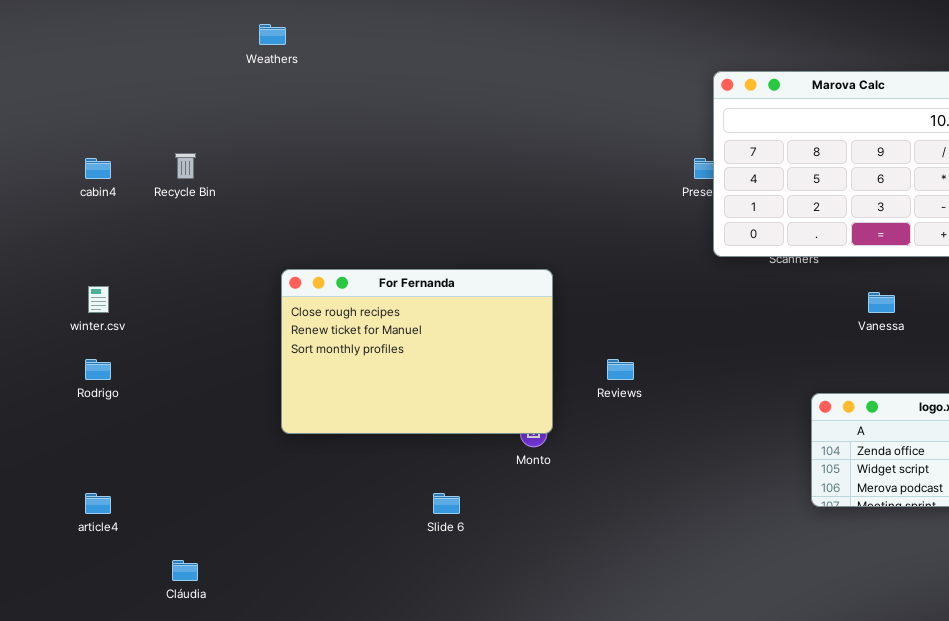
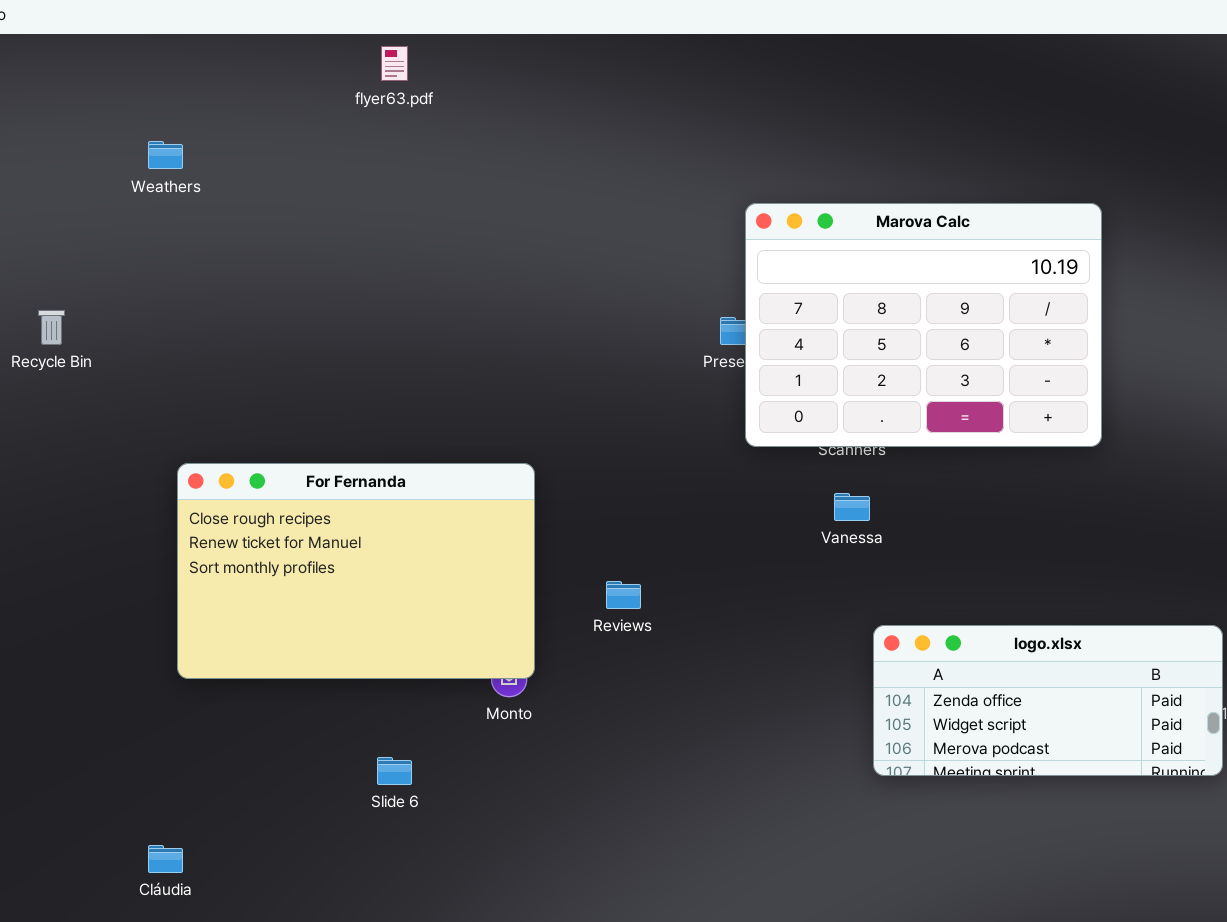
Vanessa: [868,292,895,313] -> [834,493,870,521], moved
Cláudia: [172,560,198,581] -> [148,845,183,873], moved

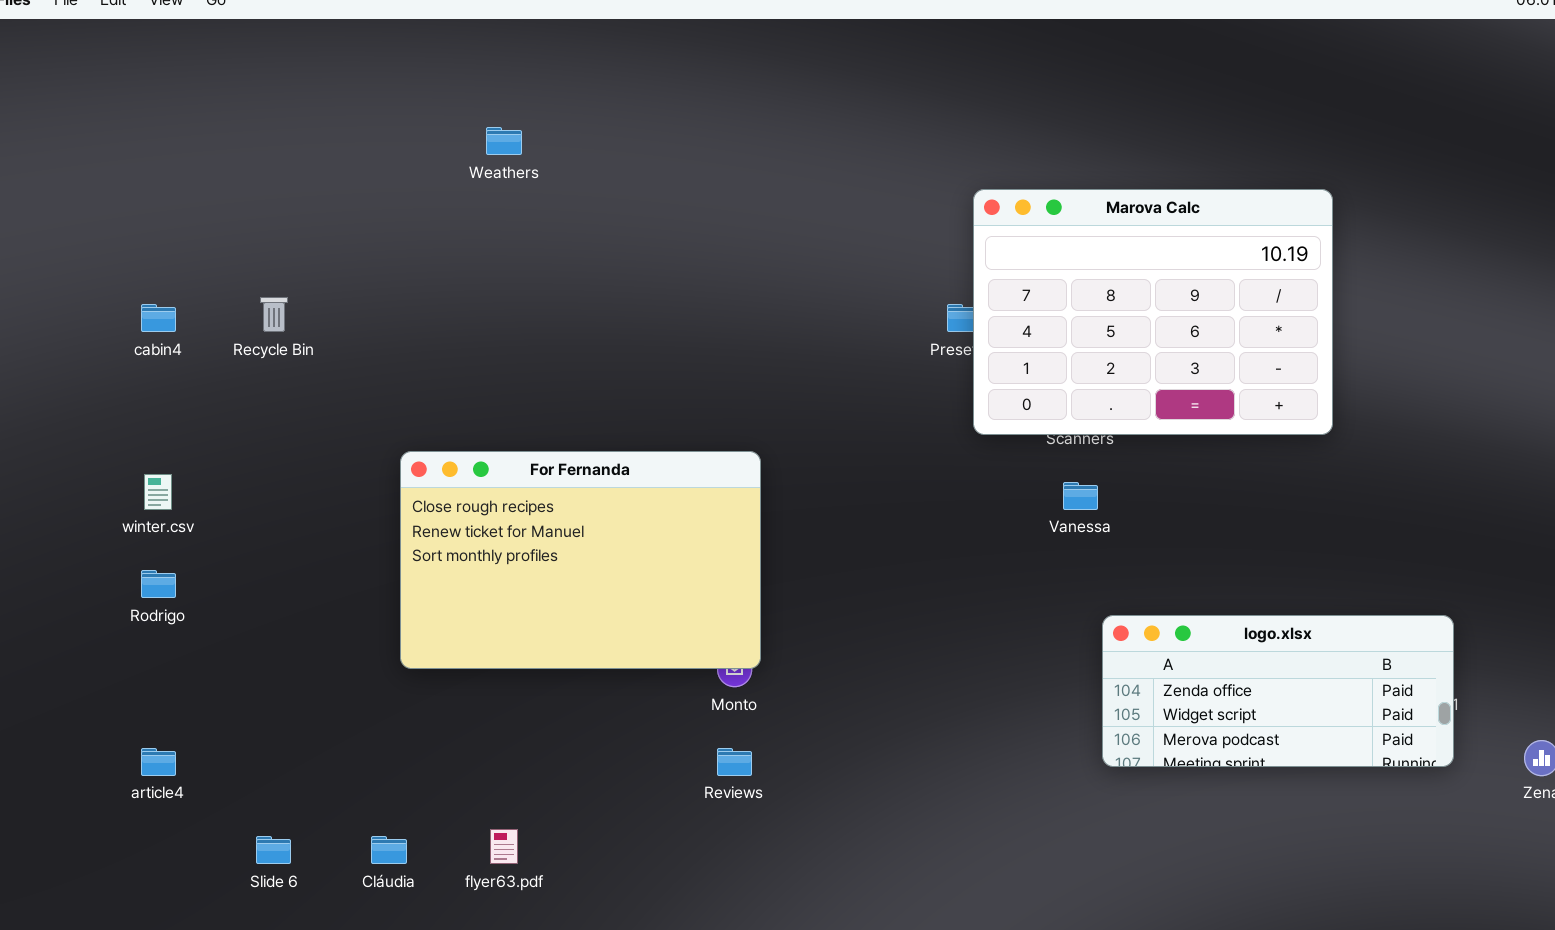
flyer63.pdf: [381,46,408,81] -> [490,829,518,864], moved
Weathers: [148,141,183,169] -> [486,127,522,155], moved
Reviews: [606,581,641,609] -> [717,748,752,776], moved
Slide 6: [377,757,412,785] -> [256,836,291,864], moved

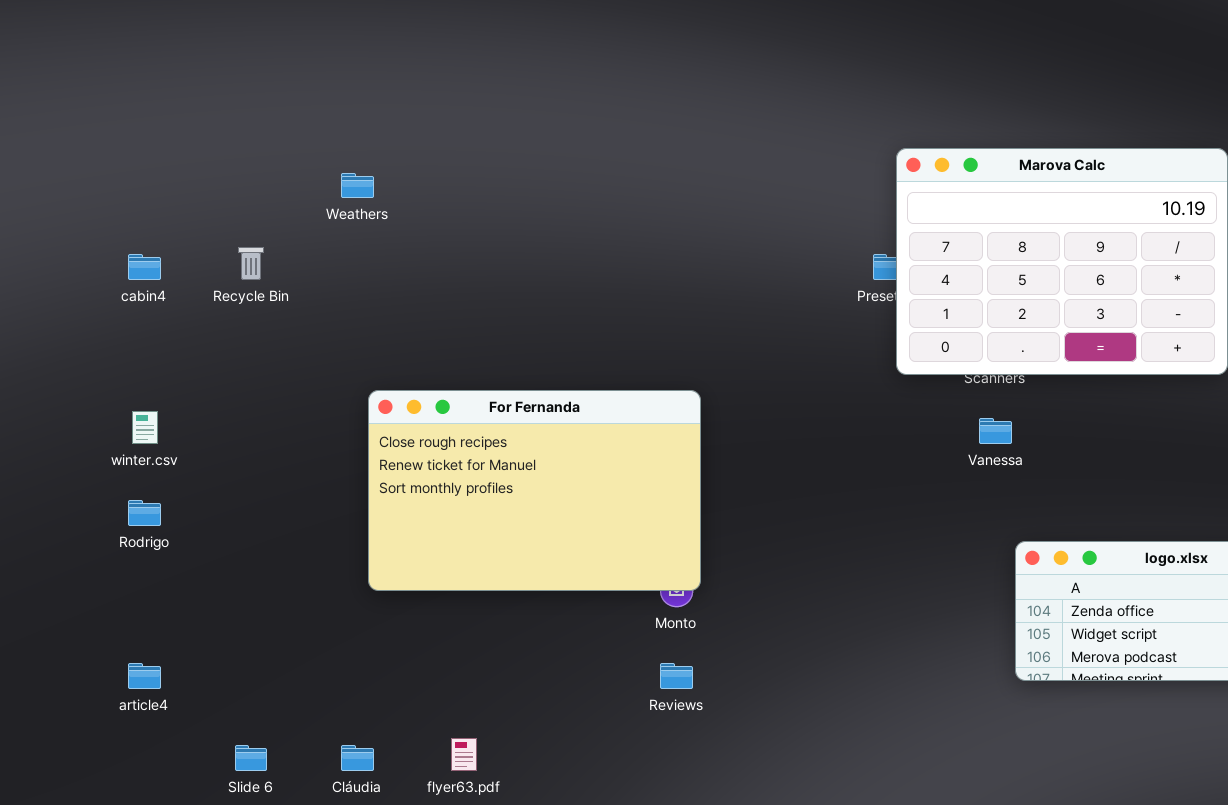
Weathers: [486,127,522,155] -> [341,173,374,198], moved

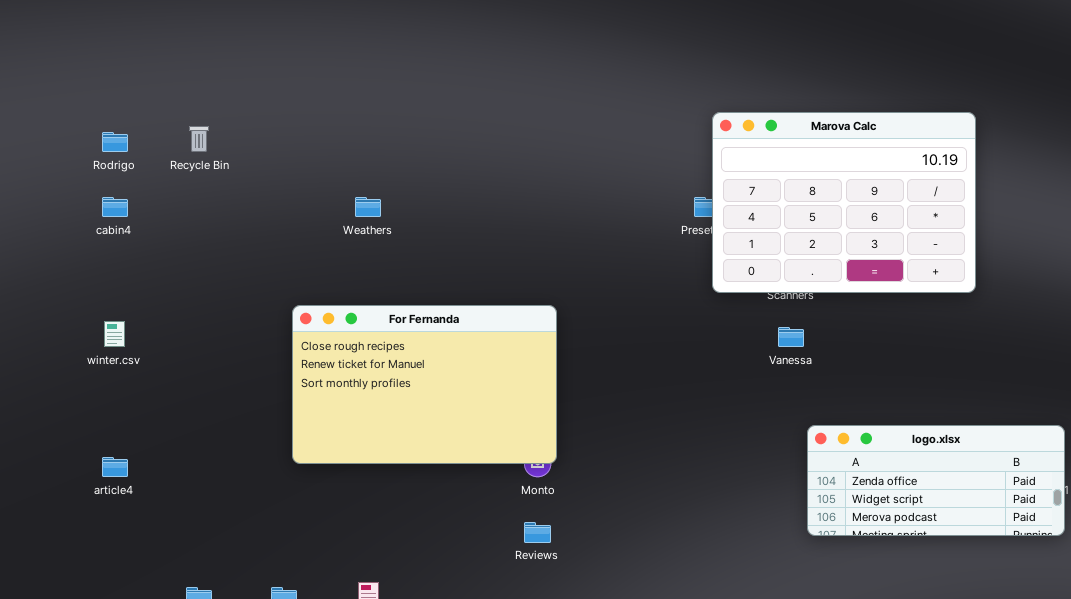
Weathers: [341,173,374,198] -> [355,197,381,217], moved
Recycle Bin: [238,247,264,280] -> [189,126,209,152], moved
Rodrigo: [128,500,161,526] -> [102,132,128,152], moved
article4: [128,663,161,689] -> [102,457,128,477], moved

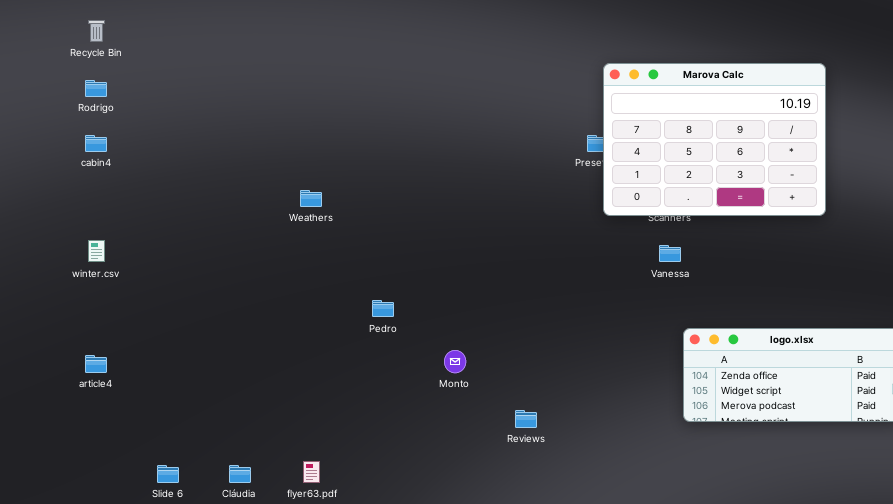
Recycle Bin: [189,126,209,152] -> [88,20,105,42], moved
Weathers: [355,197,381,217] -> [300,190,322,207], moved
For Fernanda: [292,305,557,464] -> none, closed
Reviews: [524,522,551,543] -> [515,410,537,428], moved

